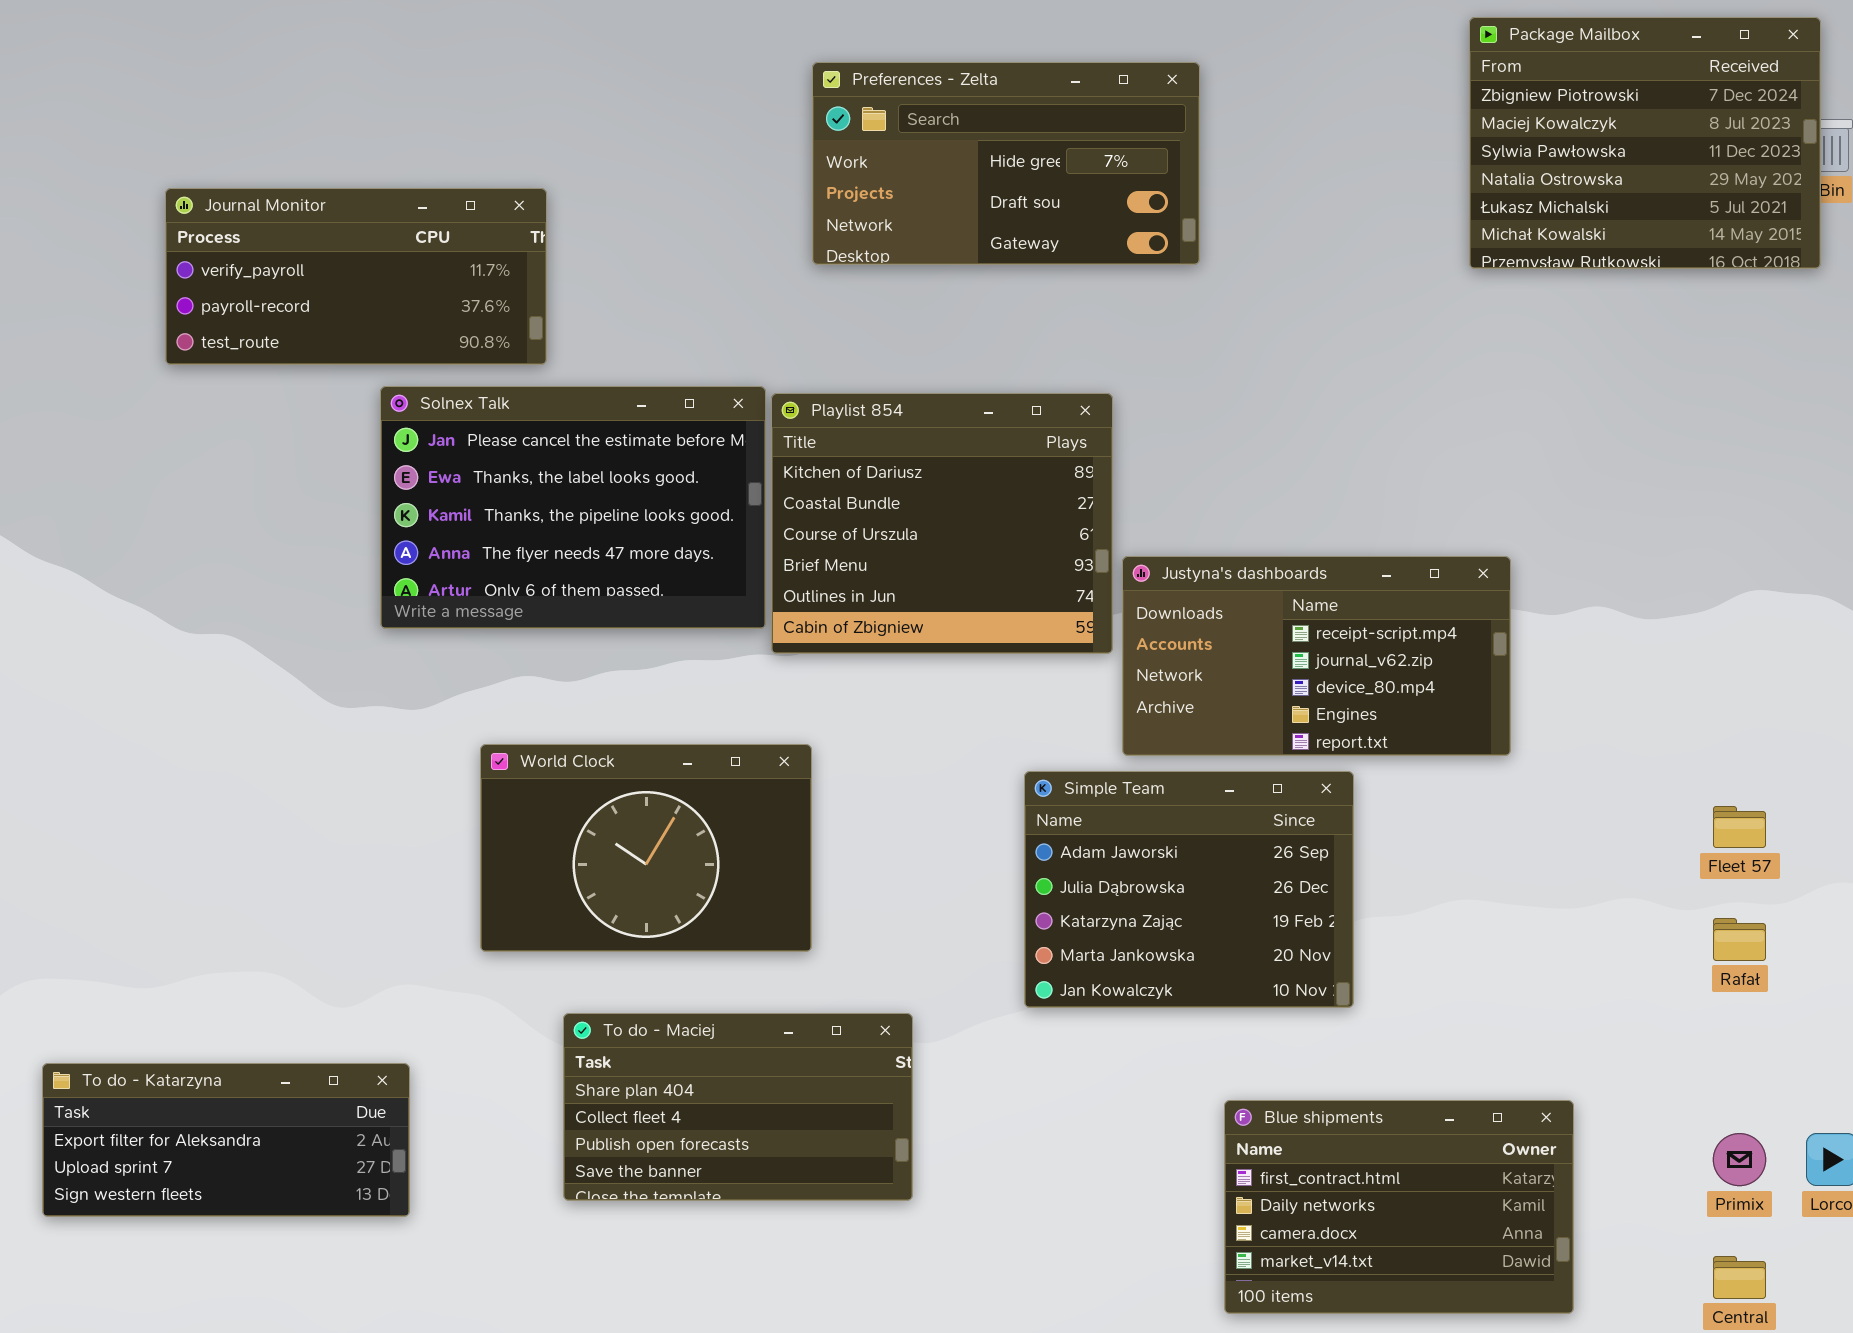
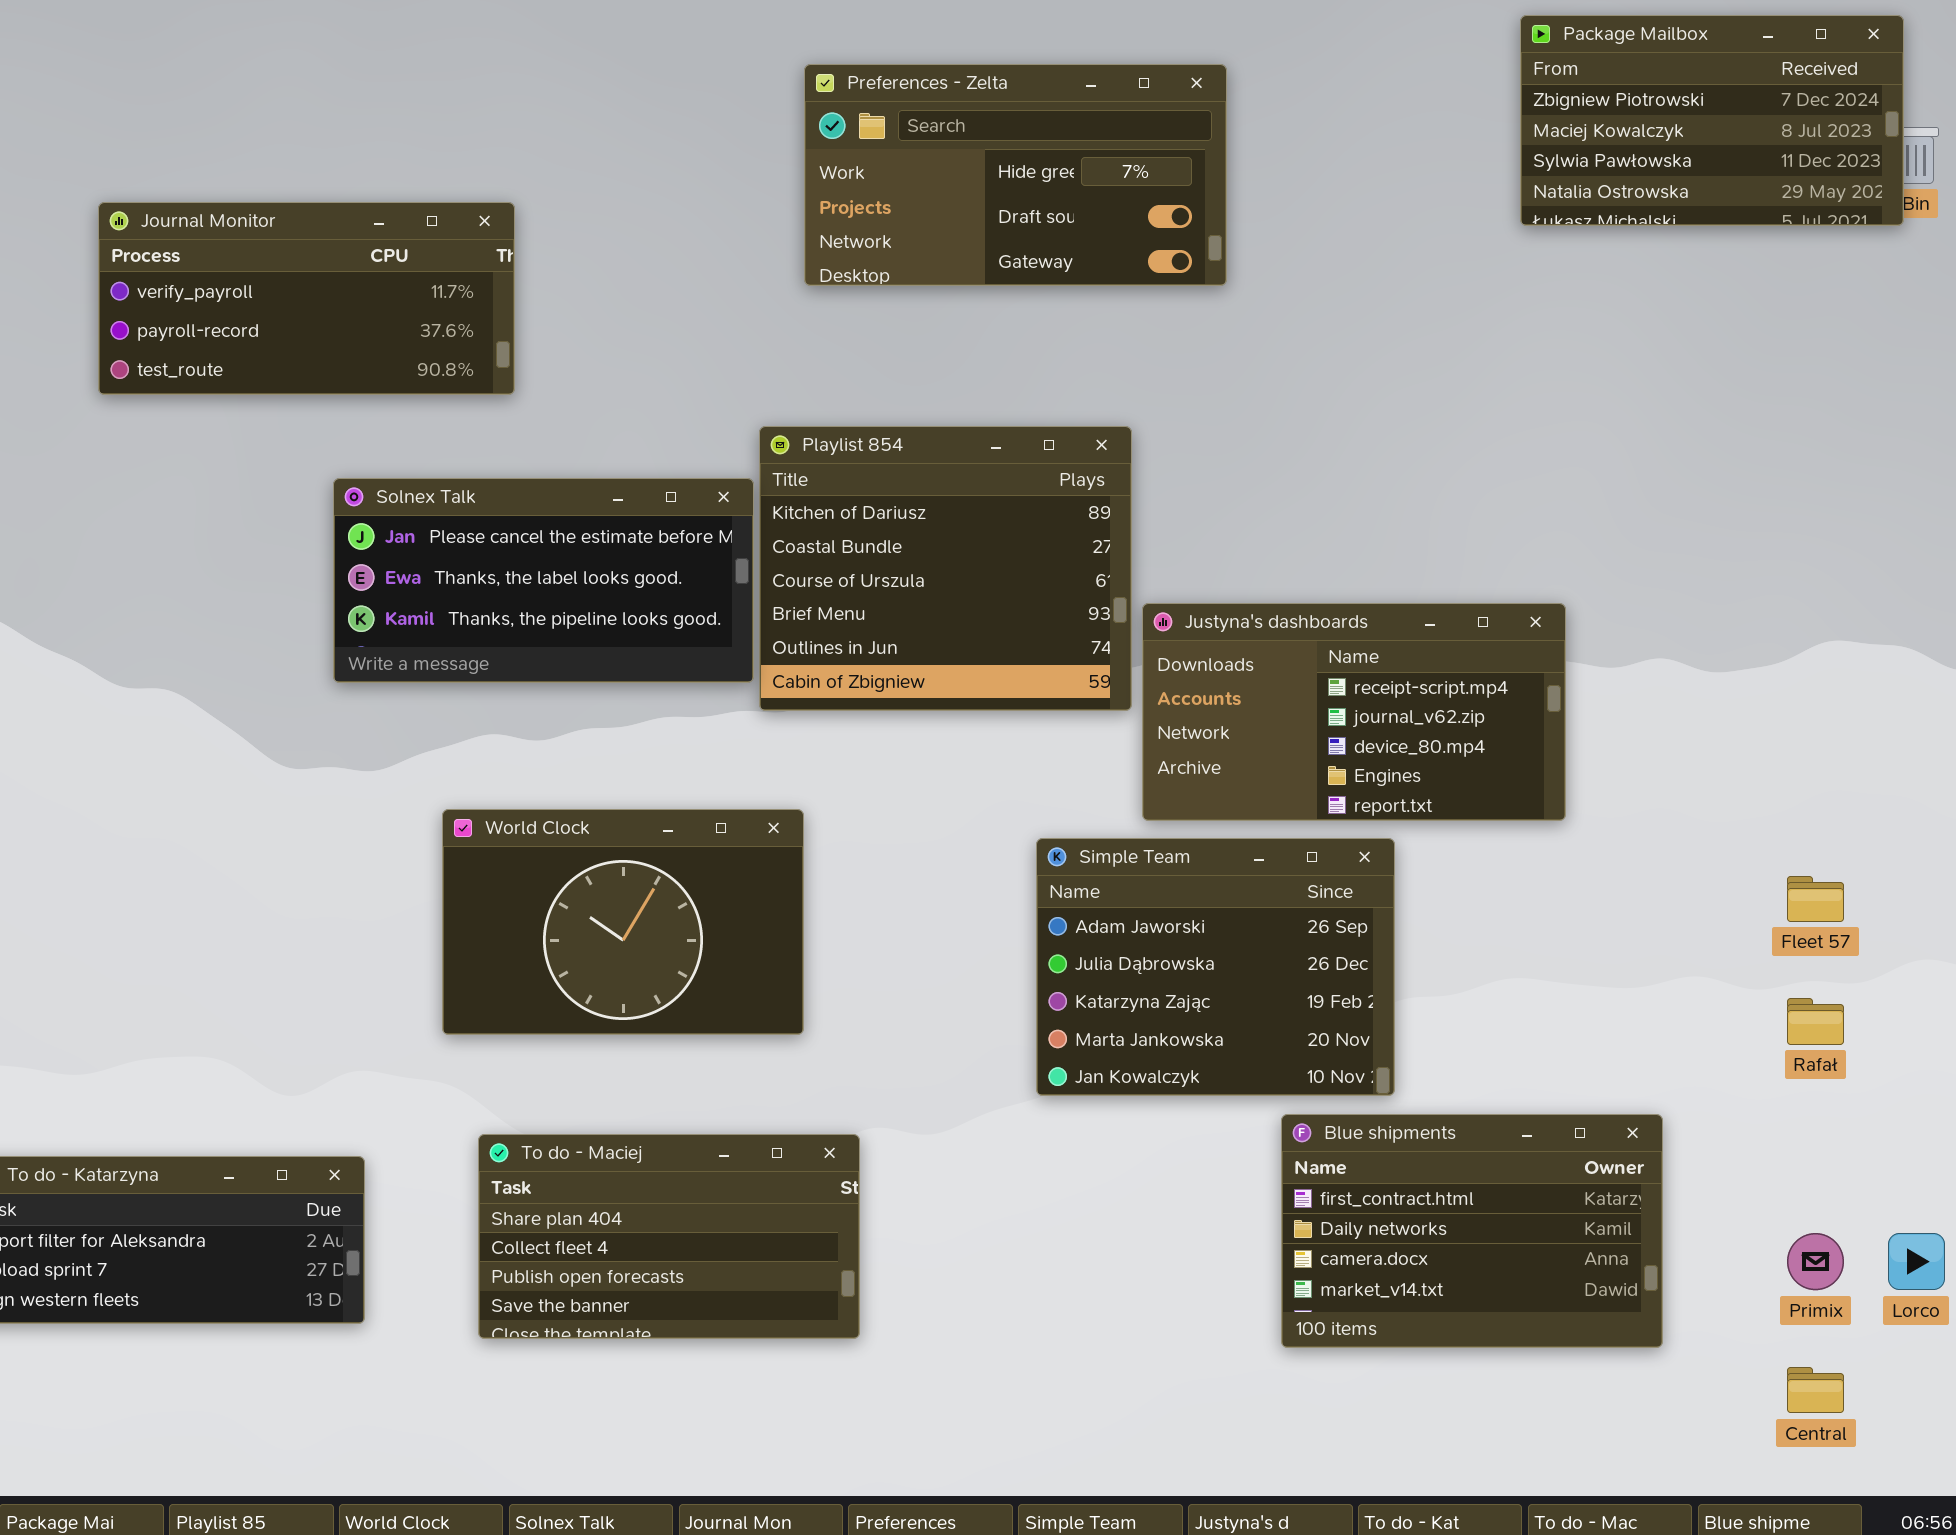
Package Mailbox: [1469,17,1821,269] -> [1520,15,1904,226], resized
Solnex Talk: [380,386,766,629] -> [333,478,754,683], resized
To do - Maciej: [563,1013,913,1201] -> [478,1134,860,1339], moved
Blue shipments: [1224,1100,1574,1314] -> [1281,1114,1663,1348], moved

